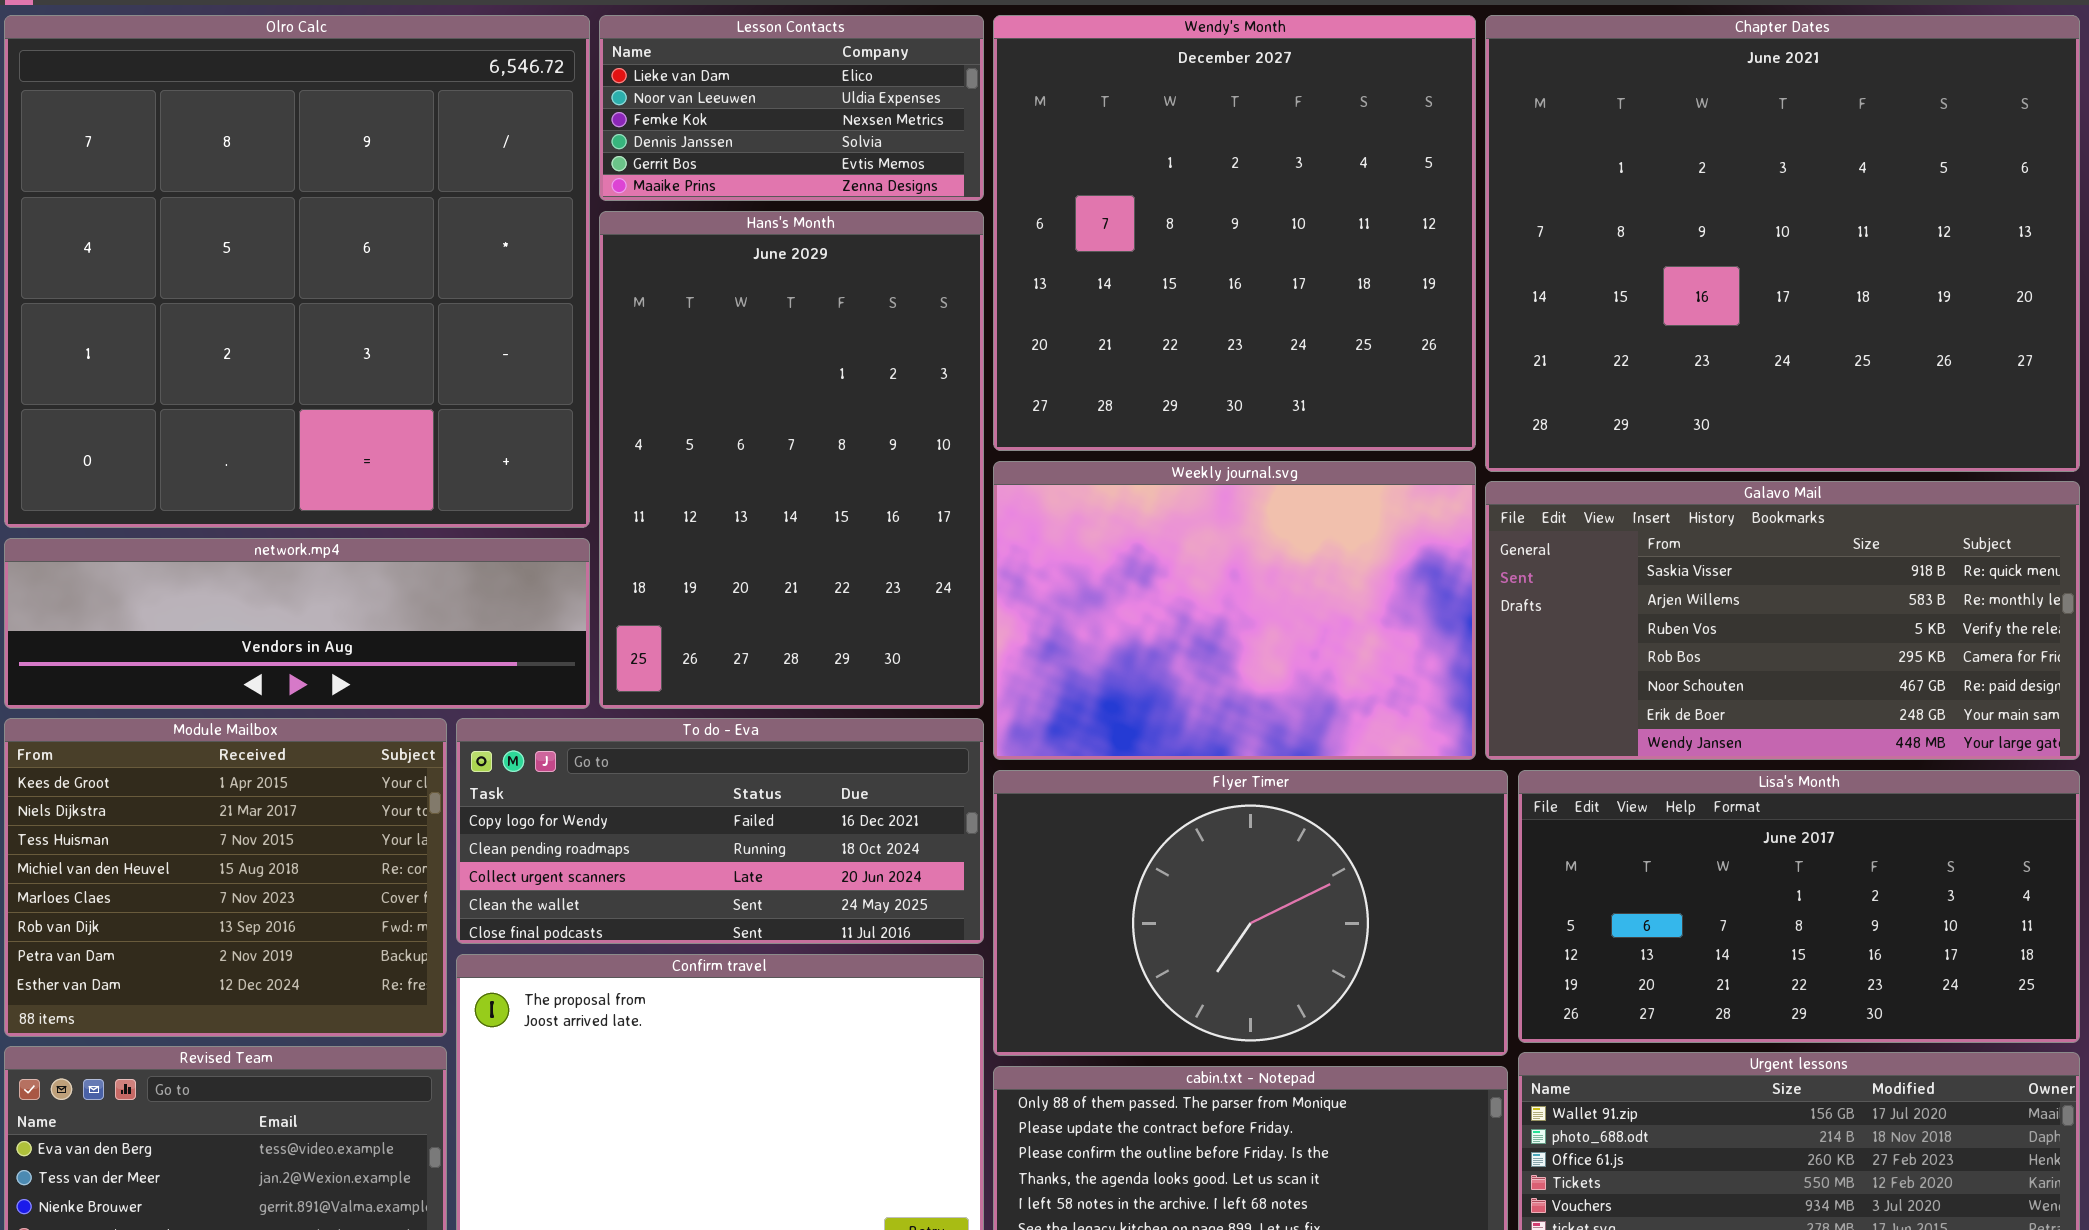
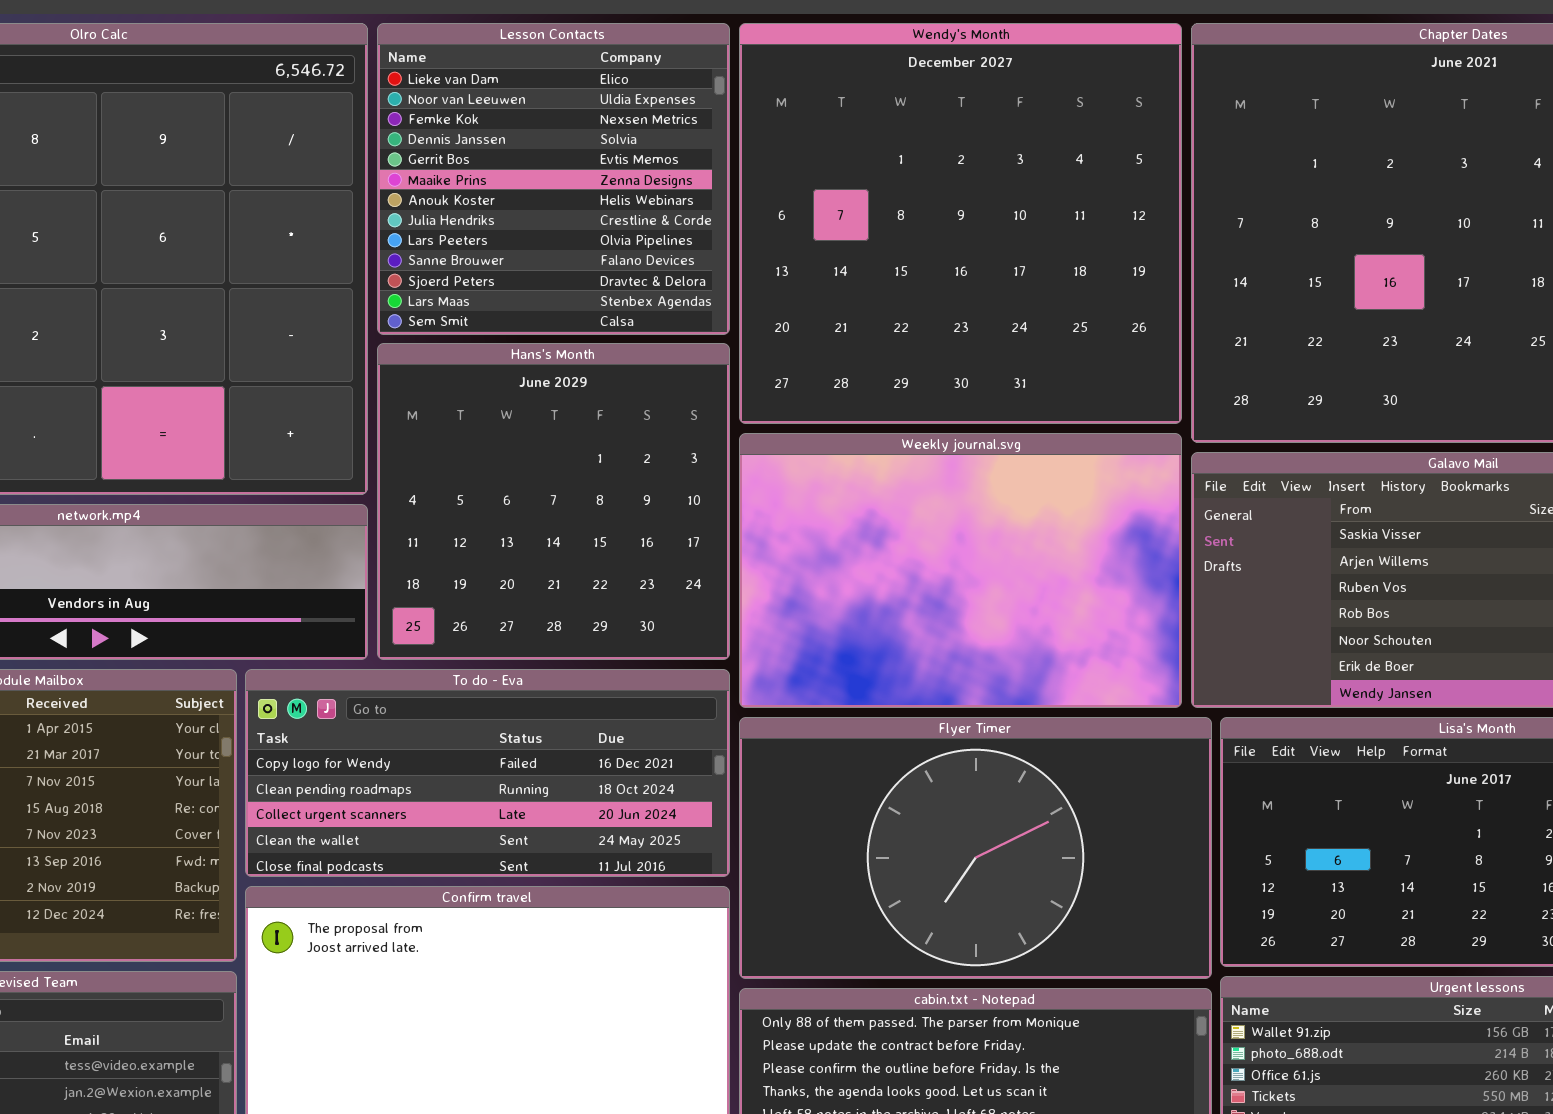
Lesson Contacts: [599,15,984,201] -> [377,23,730,335], resized
Hans's Month: [599,211,984,709] -> [377,343,730,660], resized

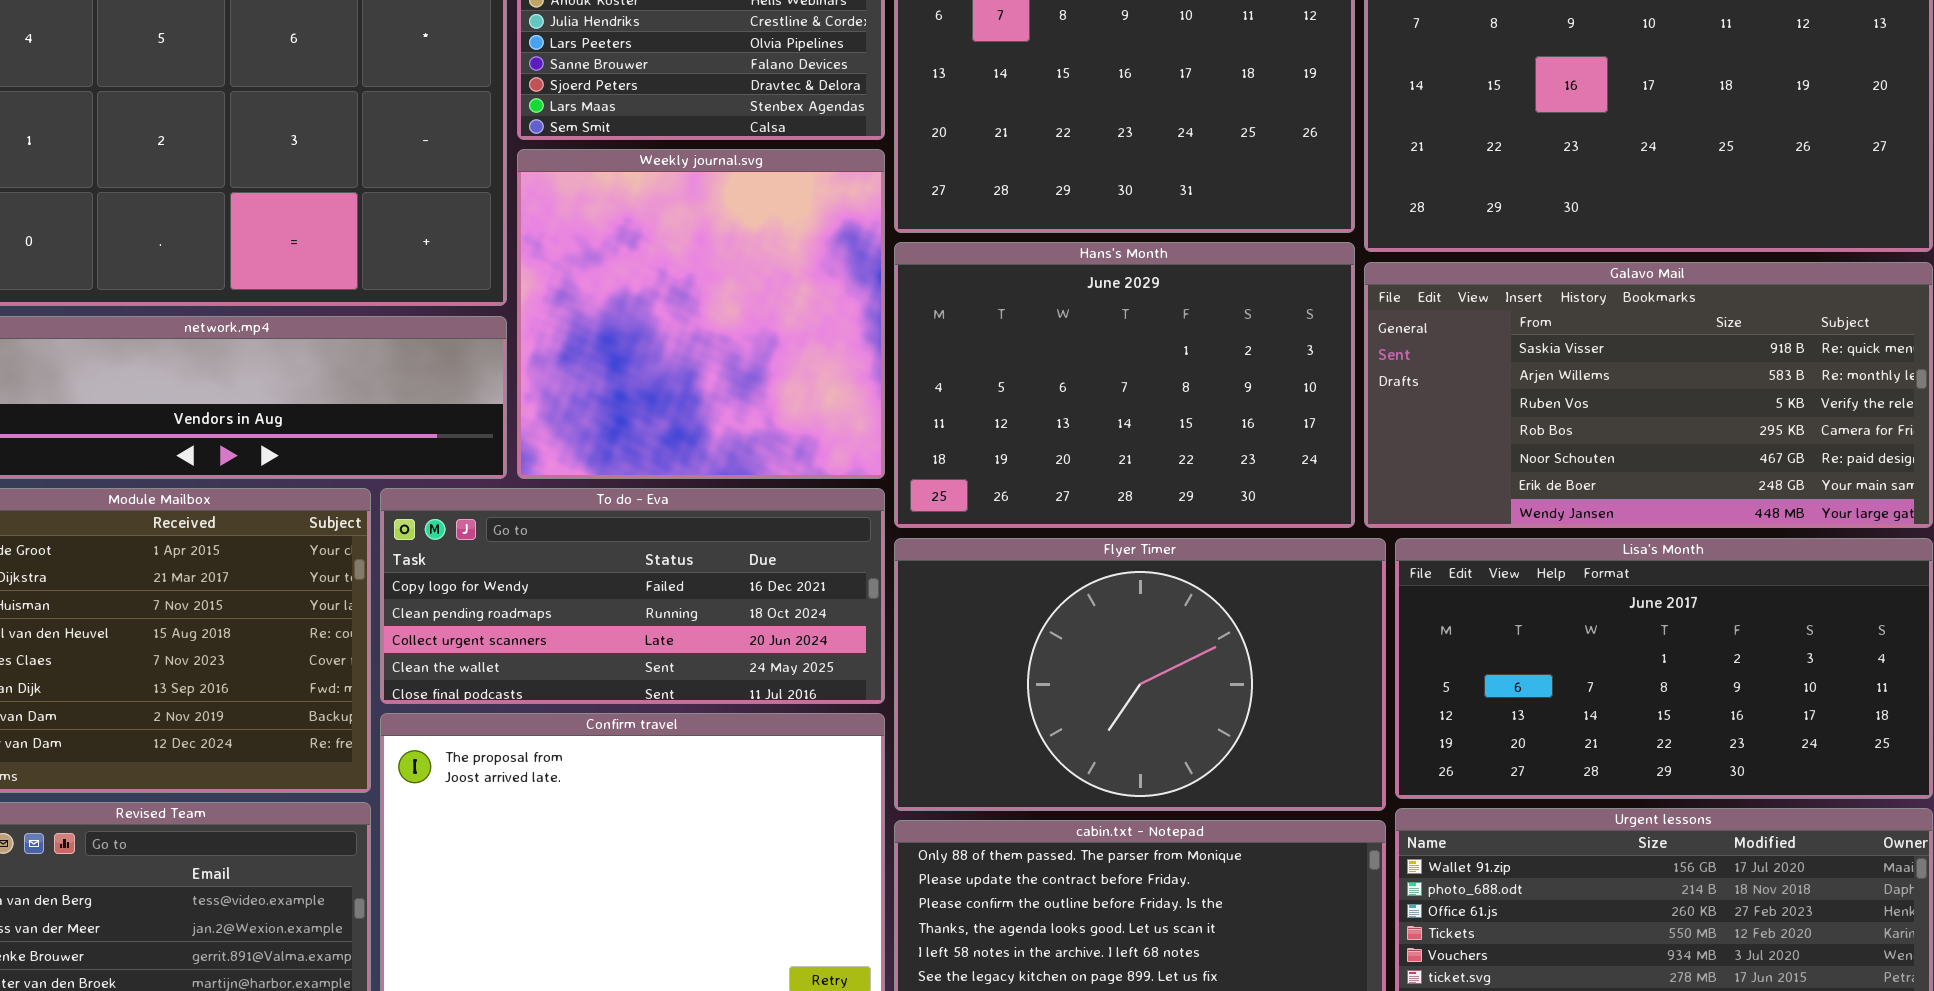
Hans's Month: [377,343,730,660] -> [894,242,1355,528], moved, resized
Weekly journal.svg: [739,433,1182,708] -> [517,149,885,479], moved, resized

